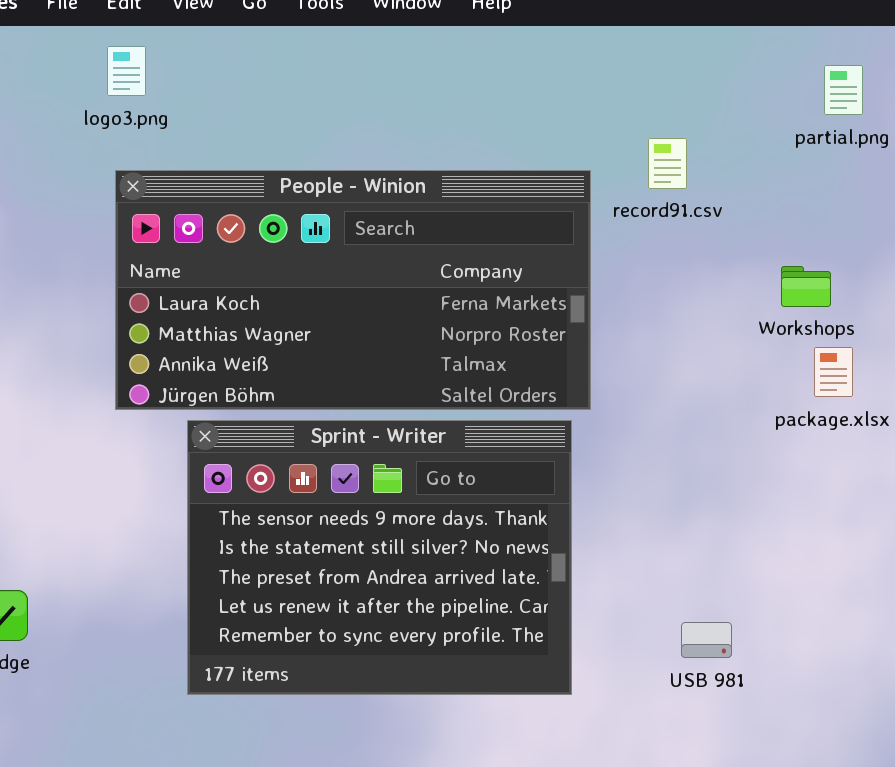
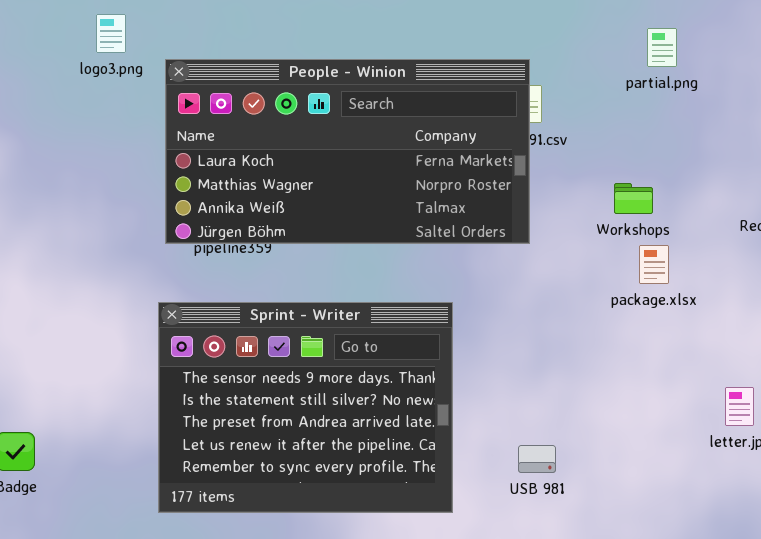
People - Winion: [115,170,591,410] -> [165,59,530,244], moved
USB 981: [681,622,732,658] -> [518,445,556,473], moved

